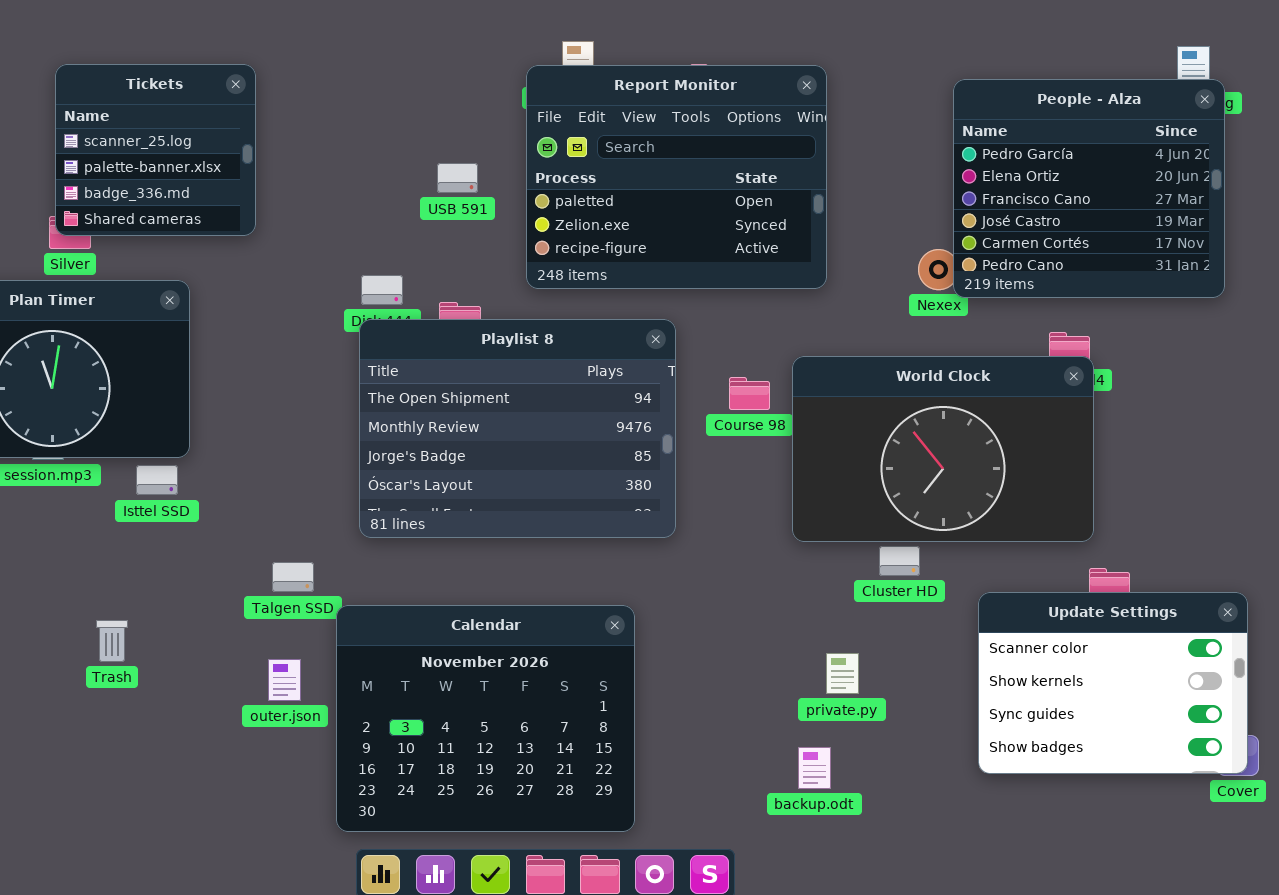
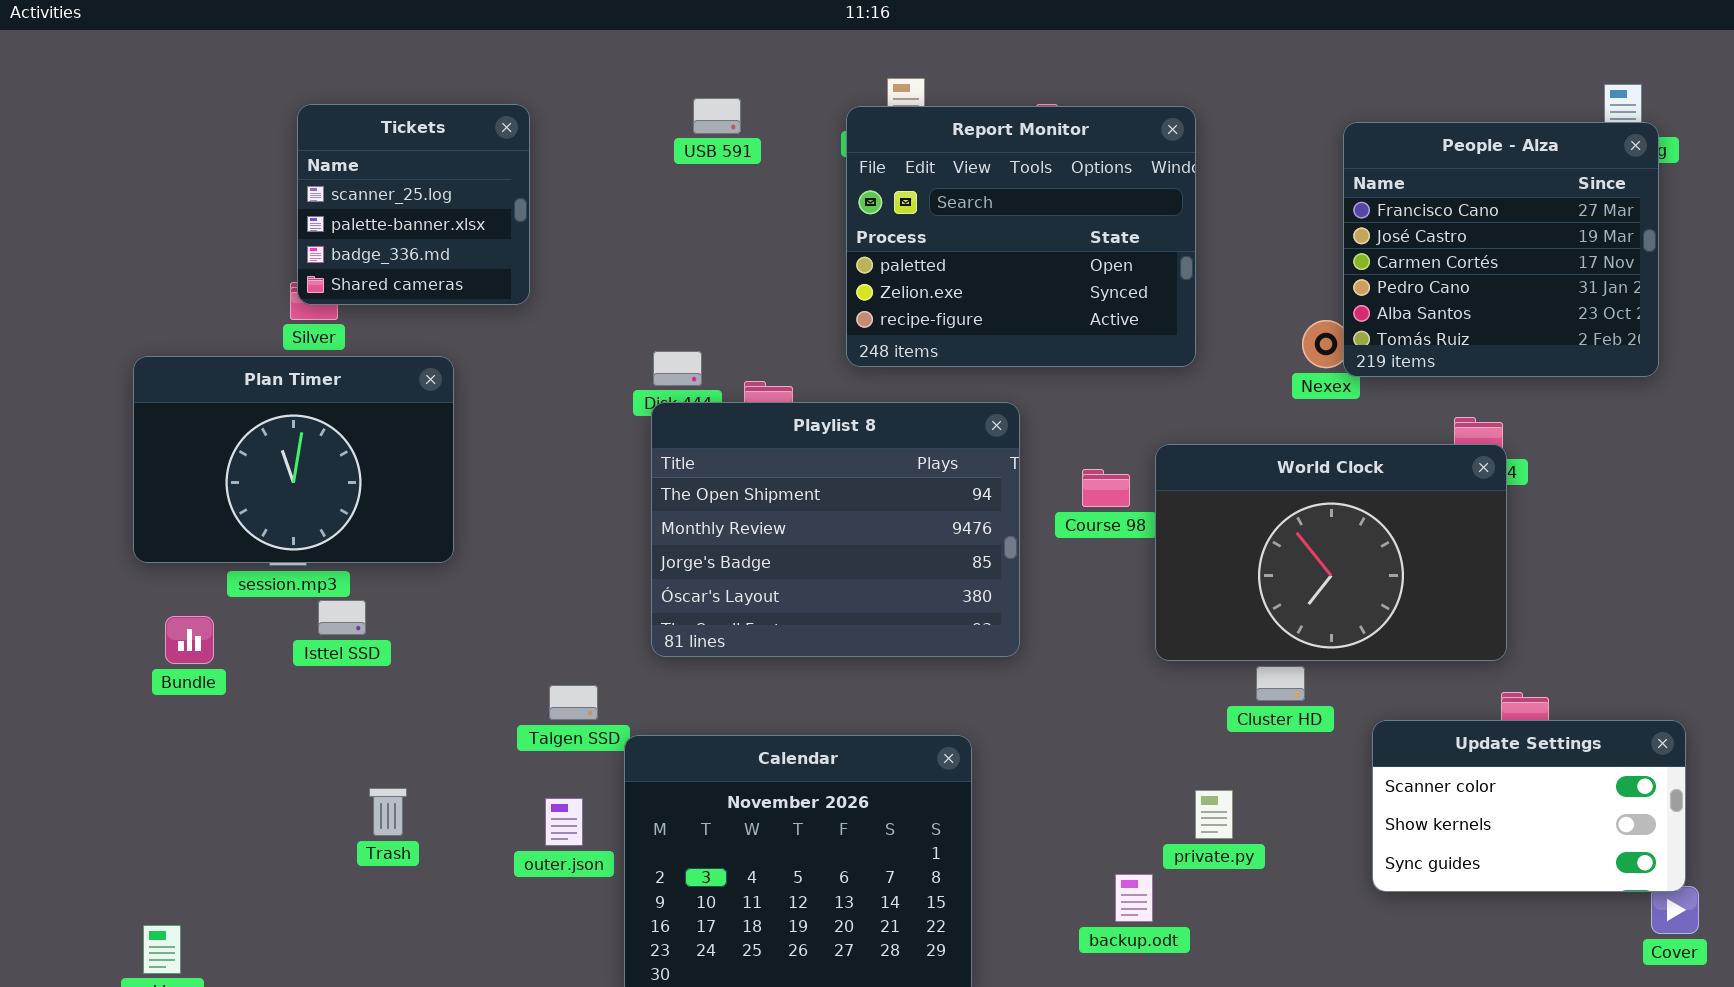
People - Alza: [953,79,1225,298] -> [1343,122,1659,377], scrolled down 2 rows
USB 591: [437,163,478,193] -> [693,98,741,134], moved
Isttel SSD: [136,465,178,495] -> [318,600,366,635], moved
Update Settings: [978,592,1248,774] -> [1372,720,1686,892], resized
Trash: [96,620,128,662] -> [369,788,407,836], moved
backup.odt: [798,747,831,789] -> [1115,874,1153,922], moved

